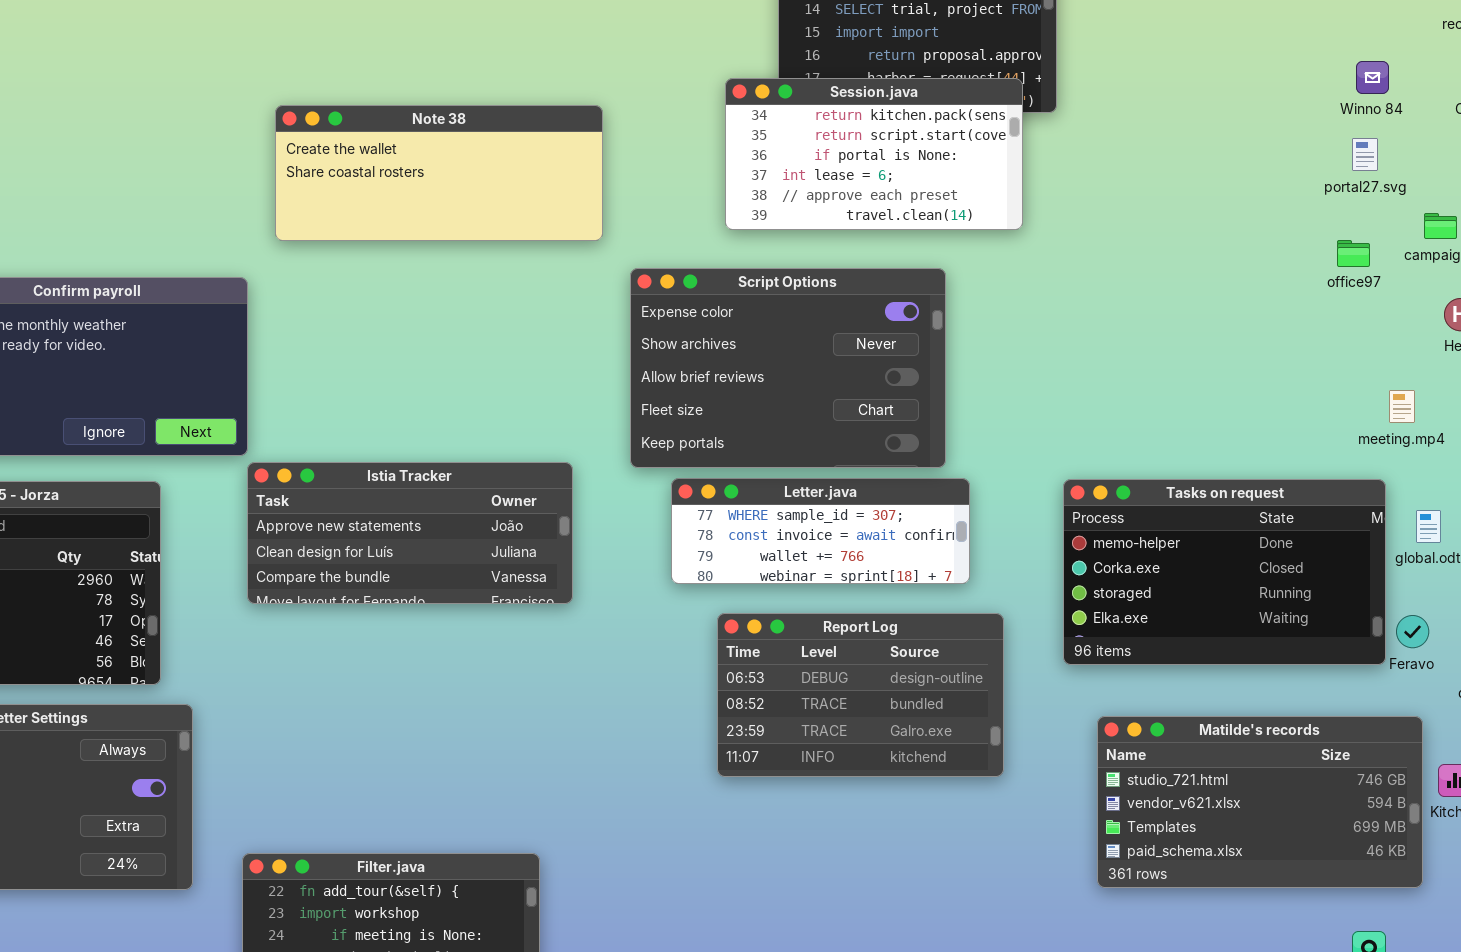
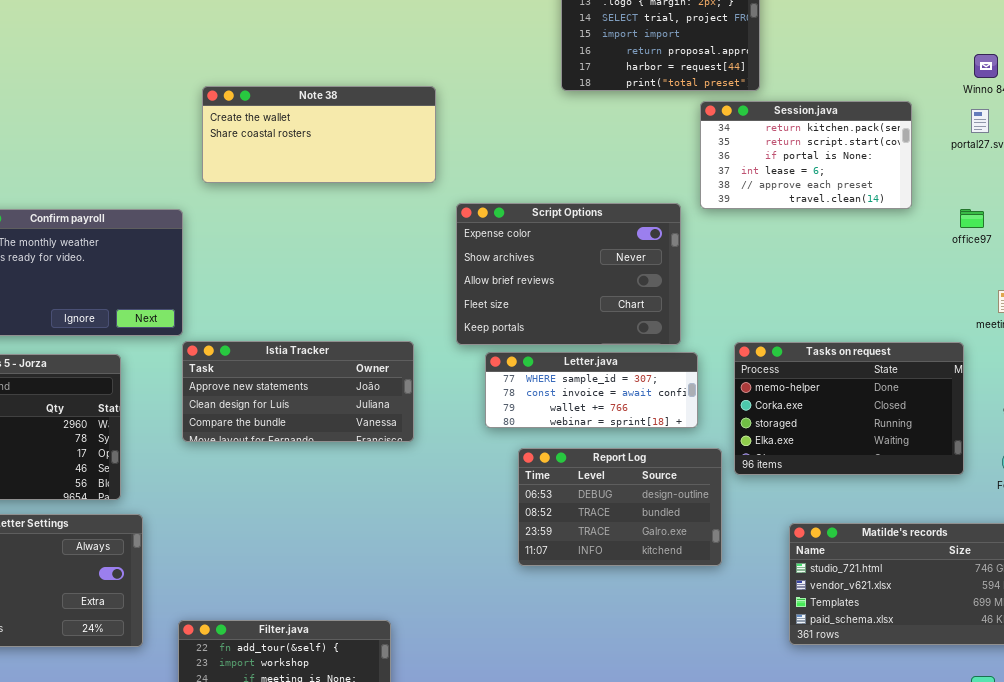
Session.java: [725,78,1023,230] -> [700,101,912,209], moved
office97: [1337,240,1370,267] -> [960,209,984,228], moved
Tasks on request: [1063,479,1386,665] -> [734,342,964,475], moved

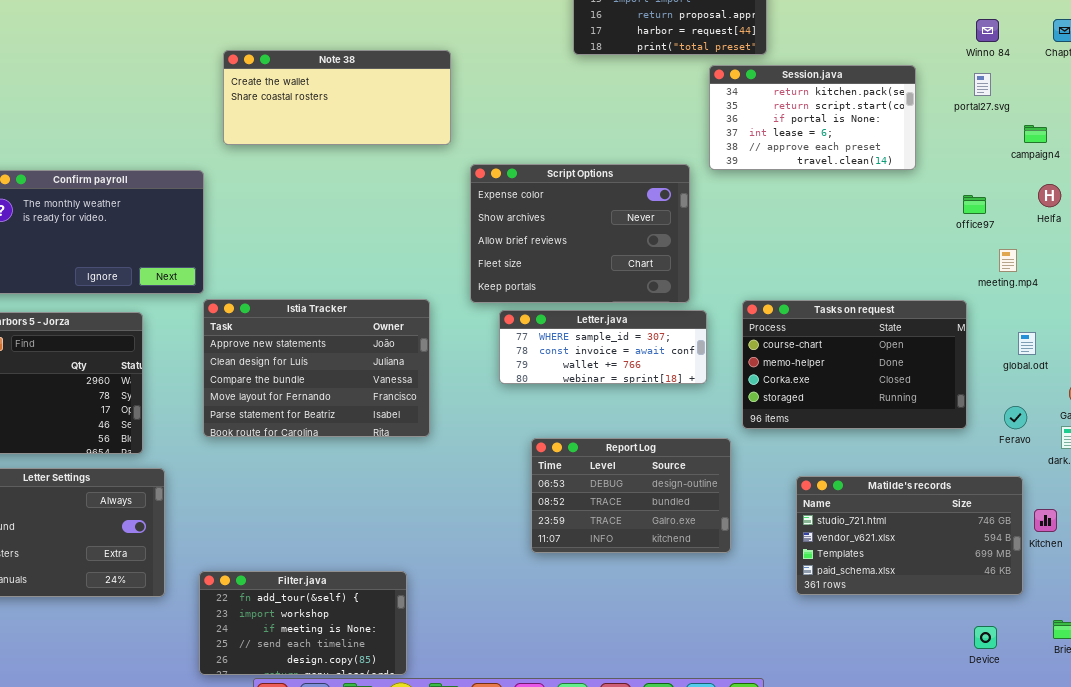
office97: [960,209,984,228] -> [963,195,986,214], moved
Istia Tracker: [182,341,414,442] -> [203,299,430,437], resized
Tasks on request: [734,342,964,475] -> [742,300,967,429], scrolled up 1 row
Report Log: [518,448,722,566] -> [531,438,731,553], moved

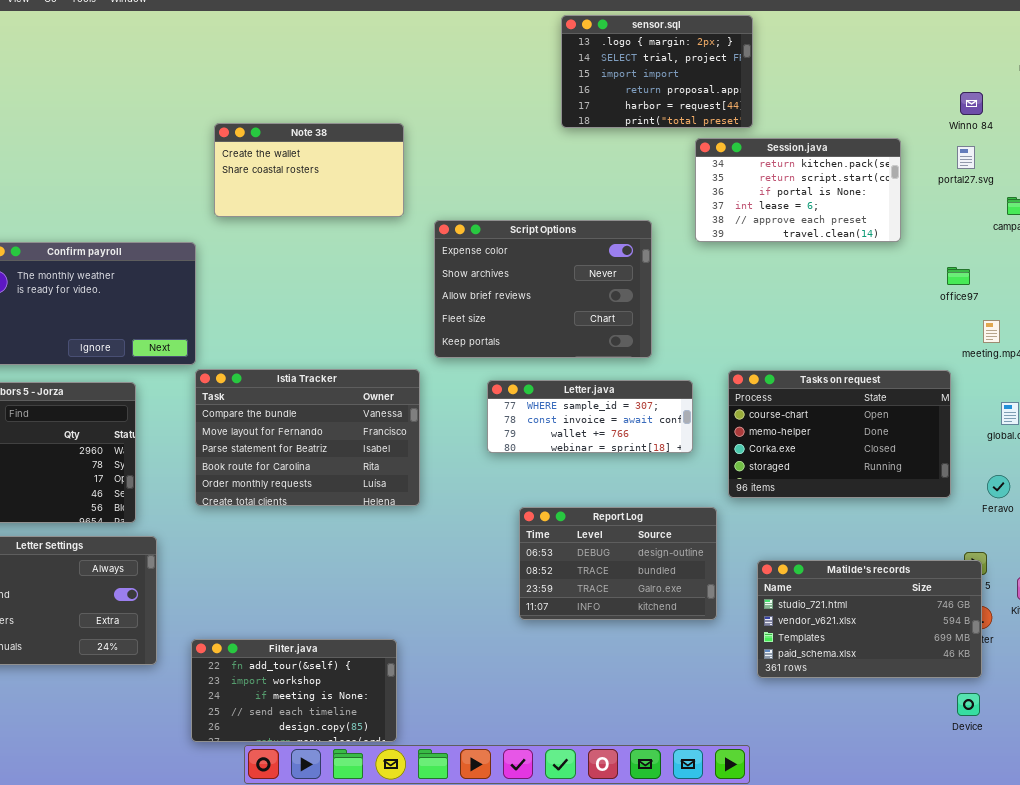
Note 38: [223,50,451,145] -> [214,123,404,217], resized
Script Options: [470,164,690,303] -> [434,220,652,358], moved
Istia Tracker: [203,299,430,437] -> [195,369,420,506], scrolled down 2 rows
Matilde's records: [796,476,1023,595] -> [757,560,982,678], moved

